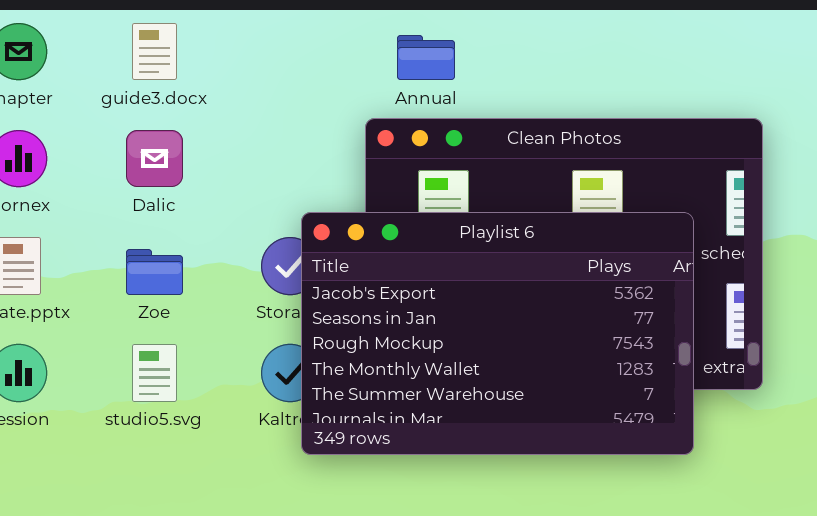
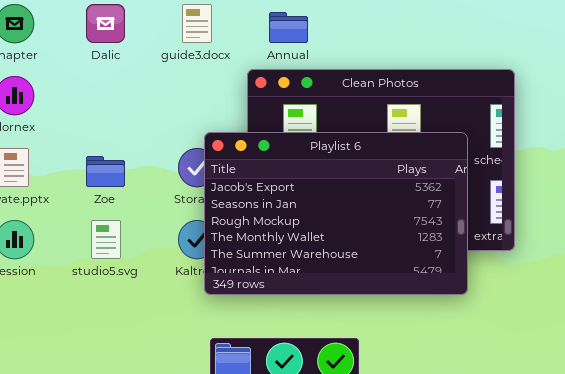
guide3.docx: [132,23,177,80] -> [182,4,212,43], moved
Dalic: [126,130,183,187] -> [86,4,125,43], moved

